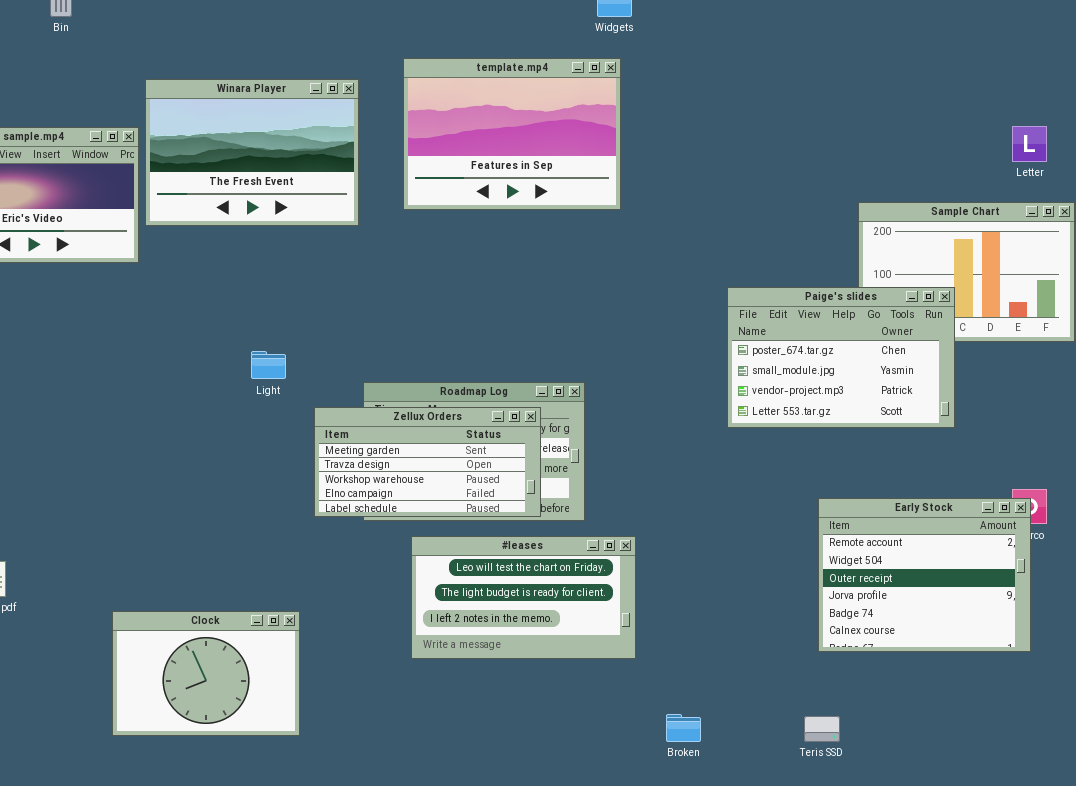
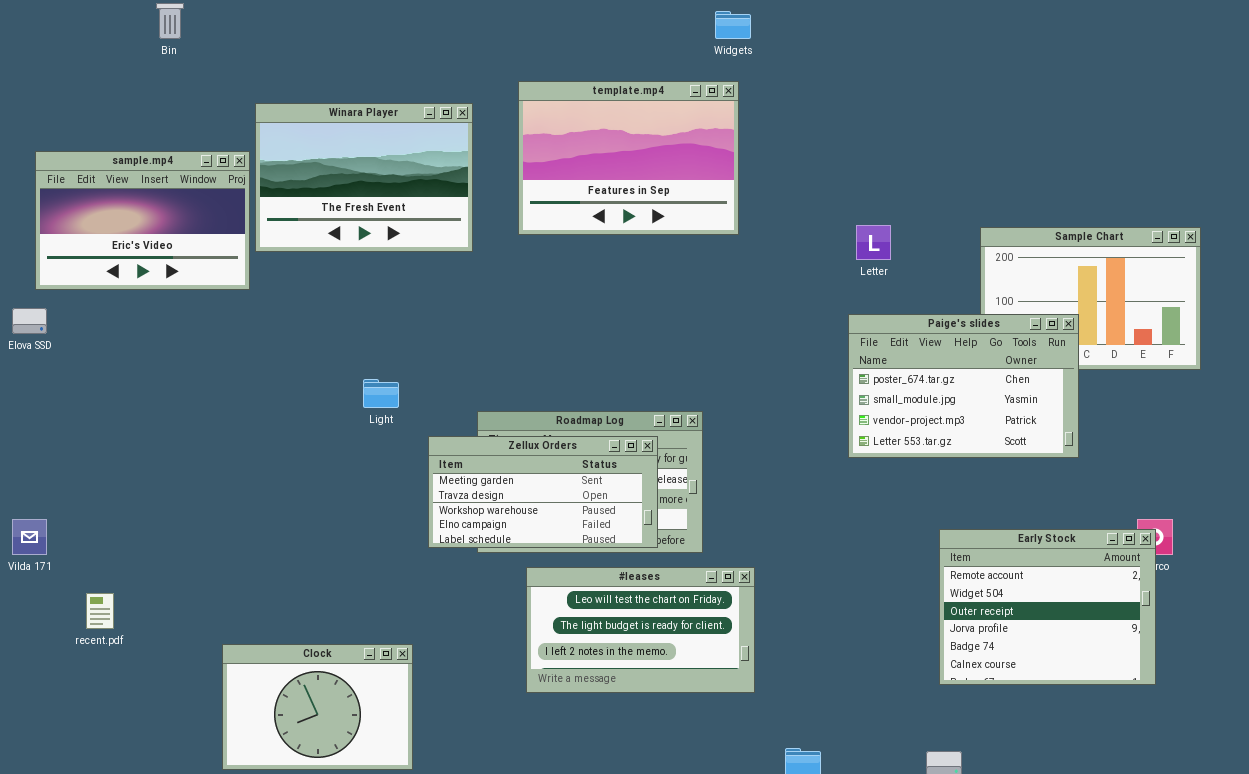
Letter: [1012,126,1047,162] -> [856,225,891,260], moved

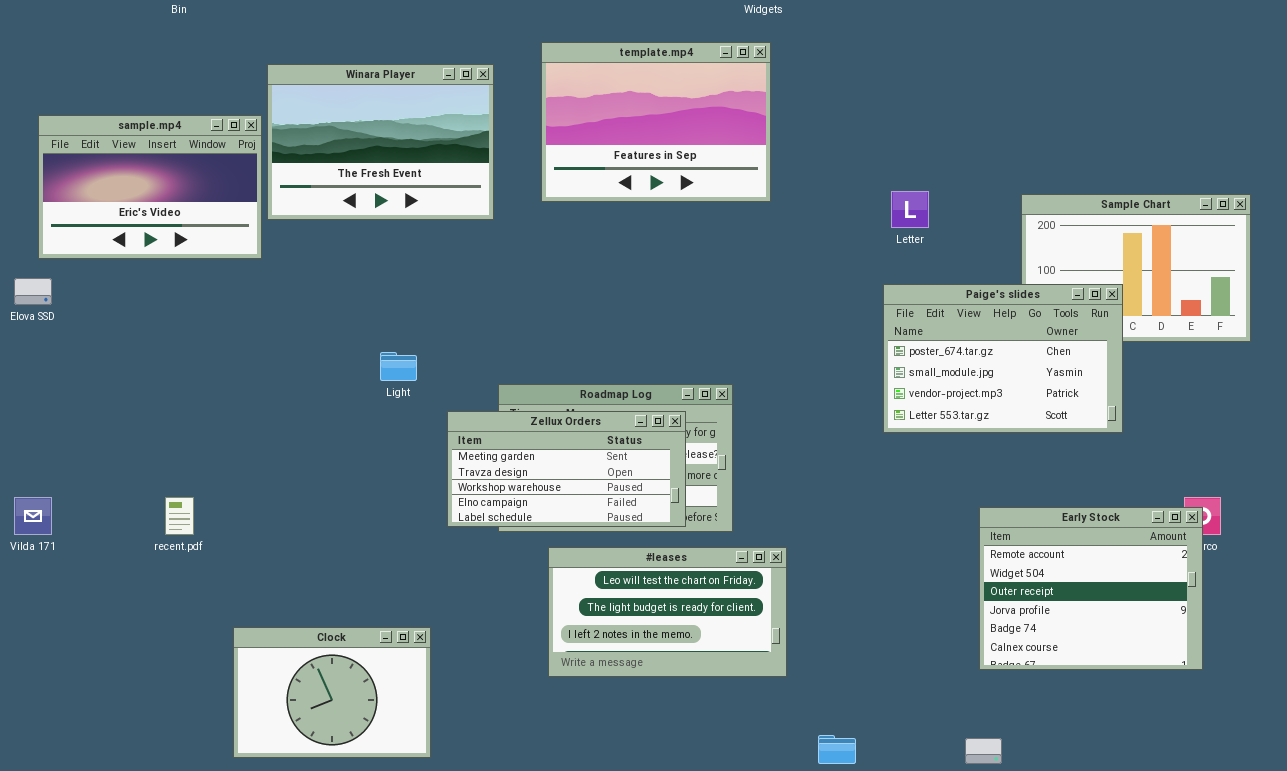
recent.pdf: [86,593,114,629] -> [165,497,194,535], moved

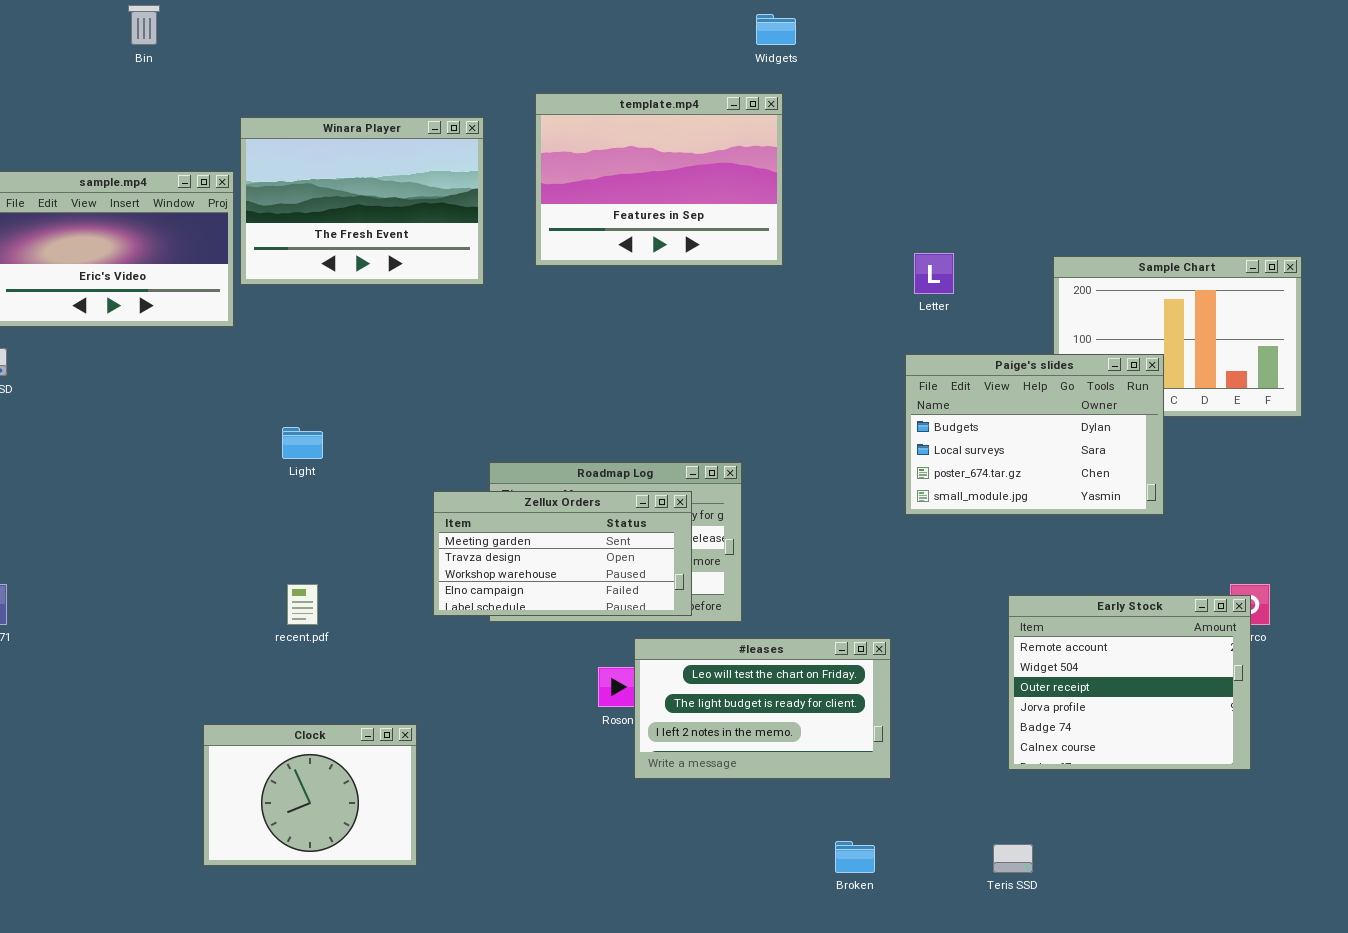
Paige's slides: [883,284,1123,433] -> [905,354,1164,515], scrolled up 2 rows
Light: [380,352,417,381] -> [282,427,323,459], moved
recent.pdf: [165,497,194,535] -> [287,584,318,625], moved
#leases: [548,547,787,677] -> [634,638,891,779], moved

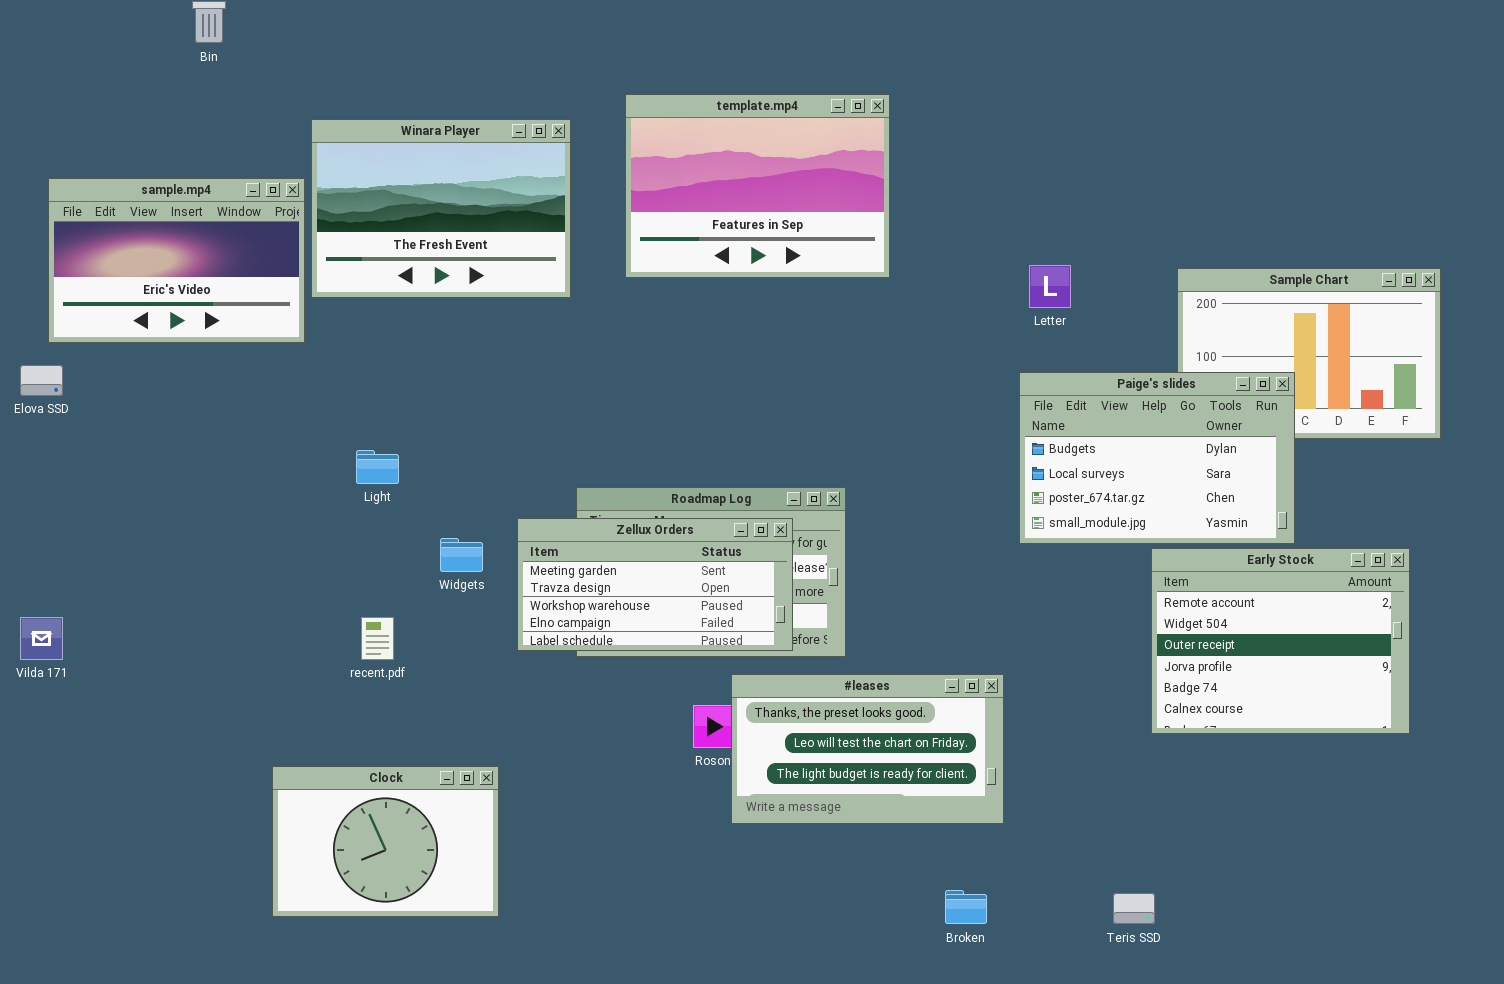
Widgets: [756,14,796,45] -> [440,538,483,572], moved
Early Stock: [1008,595,1251,770] -> [1151,548,1410,734], moved
#leases: [634,638,891,779] -> [731,674,1004,824], scrolled up 1 row

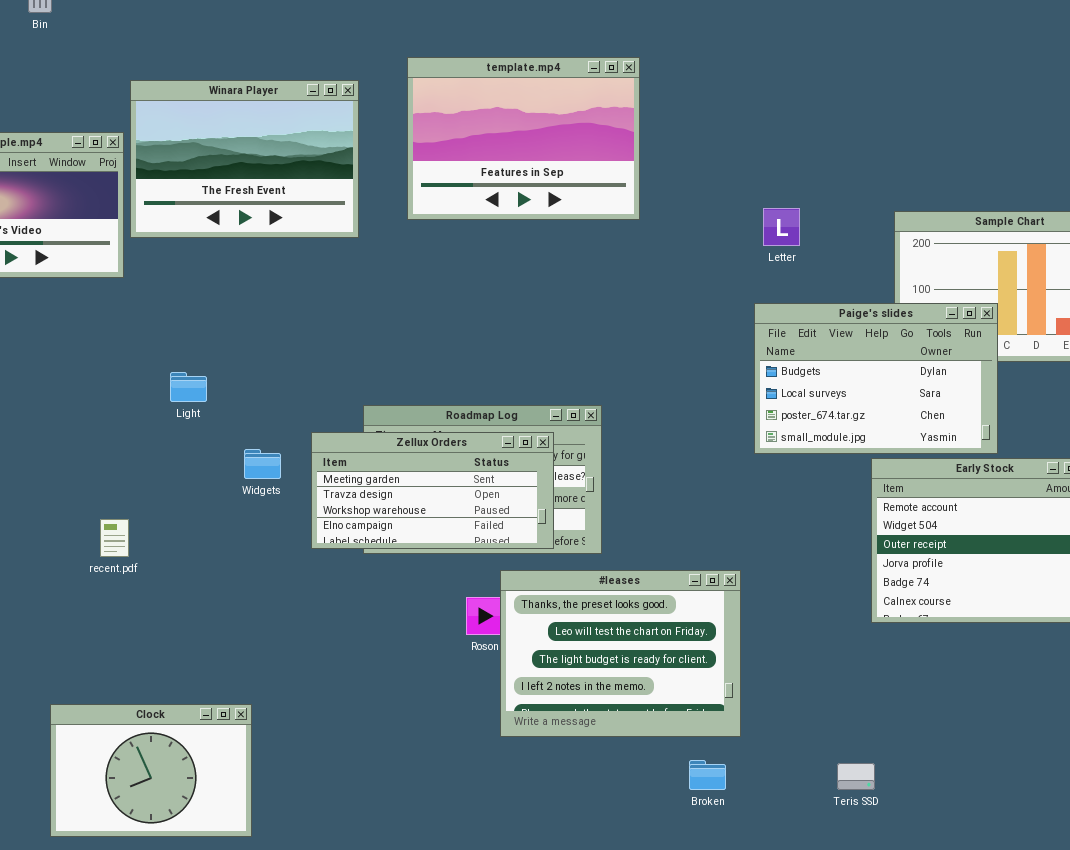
recent.pdf: [361,617,394,660] -> [100,519,129,557], moved
#leases: [731,674,1004,824] -> [500,570,741,737], resized
Clock: [272,766,499,917] -> [50,704,252,837], moved

